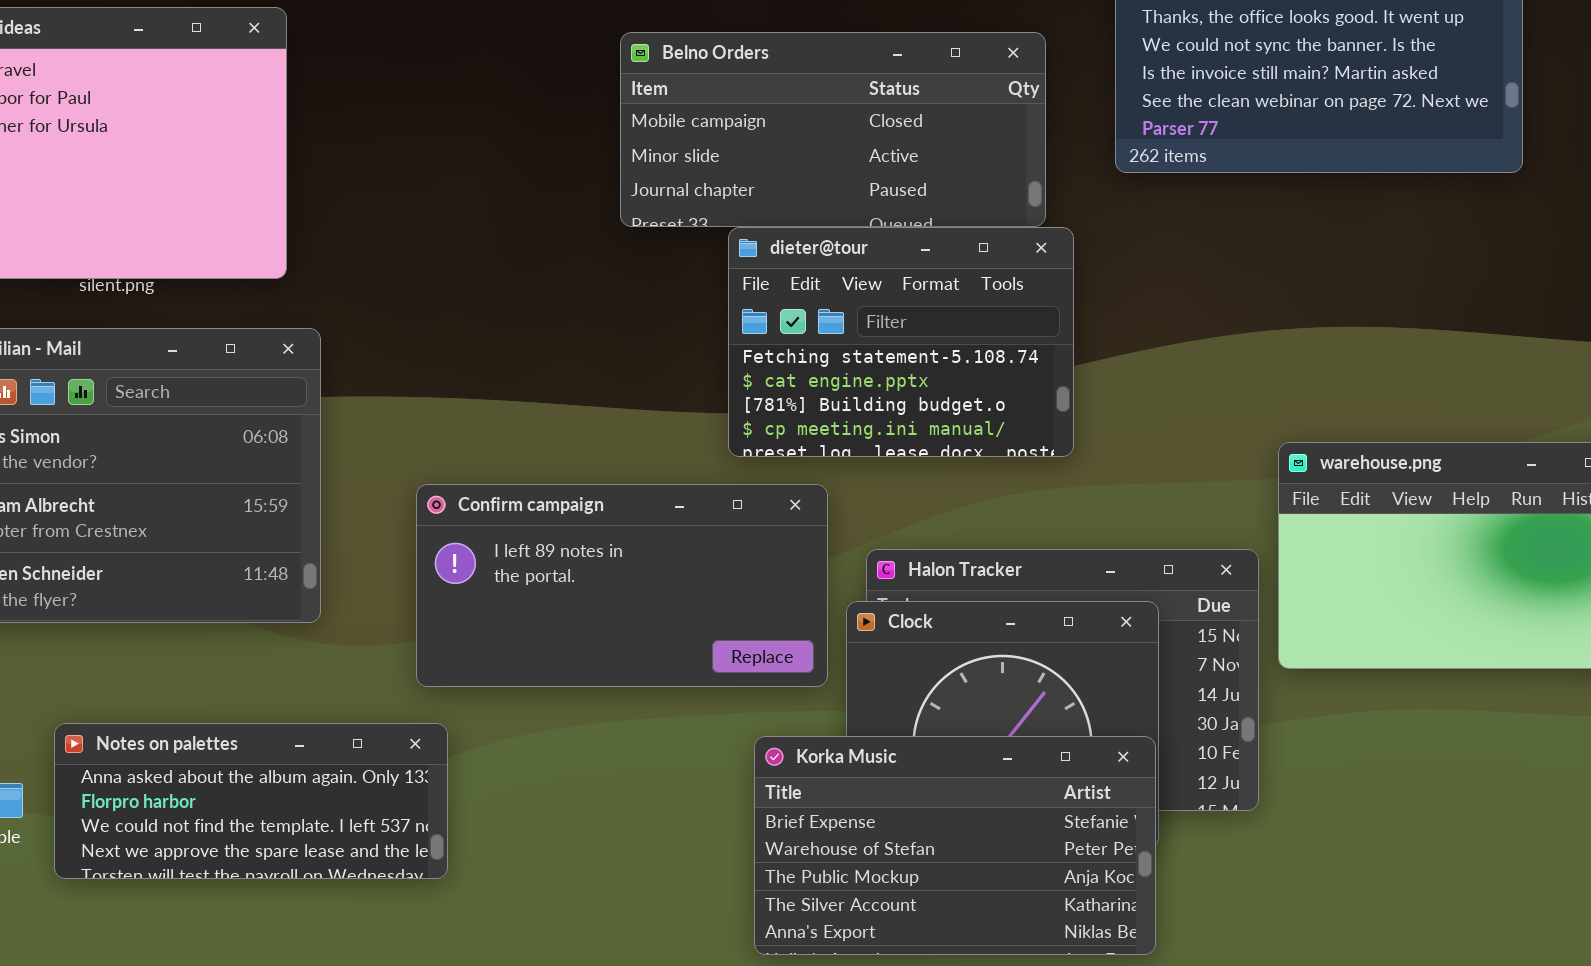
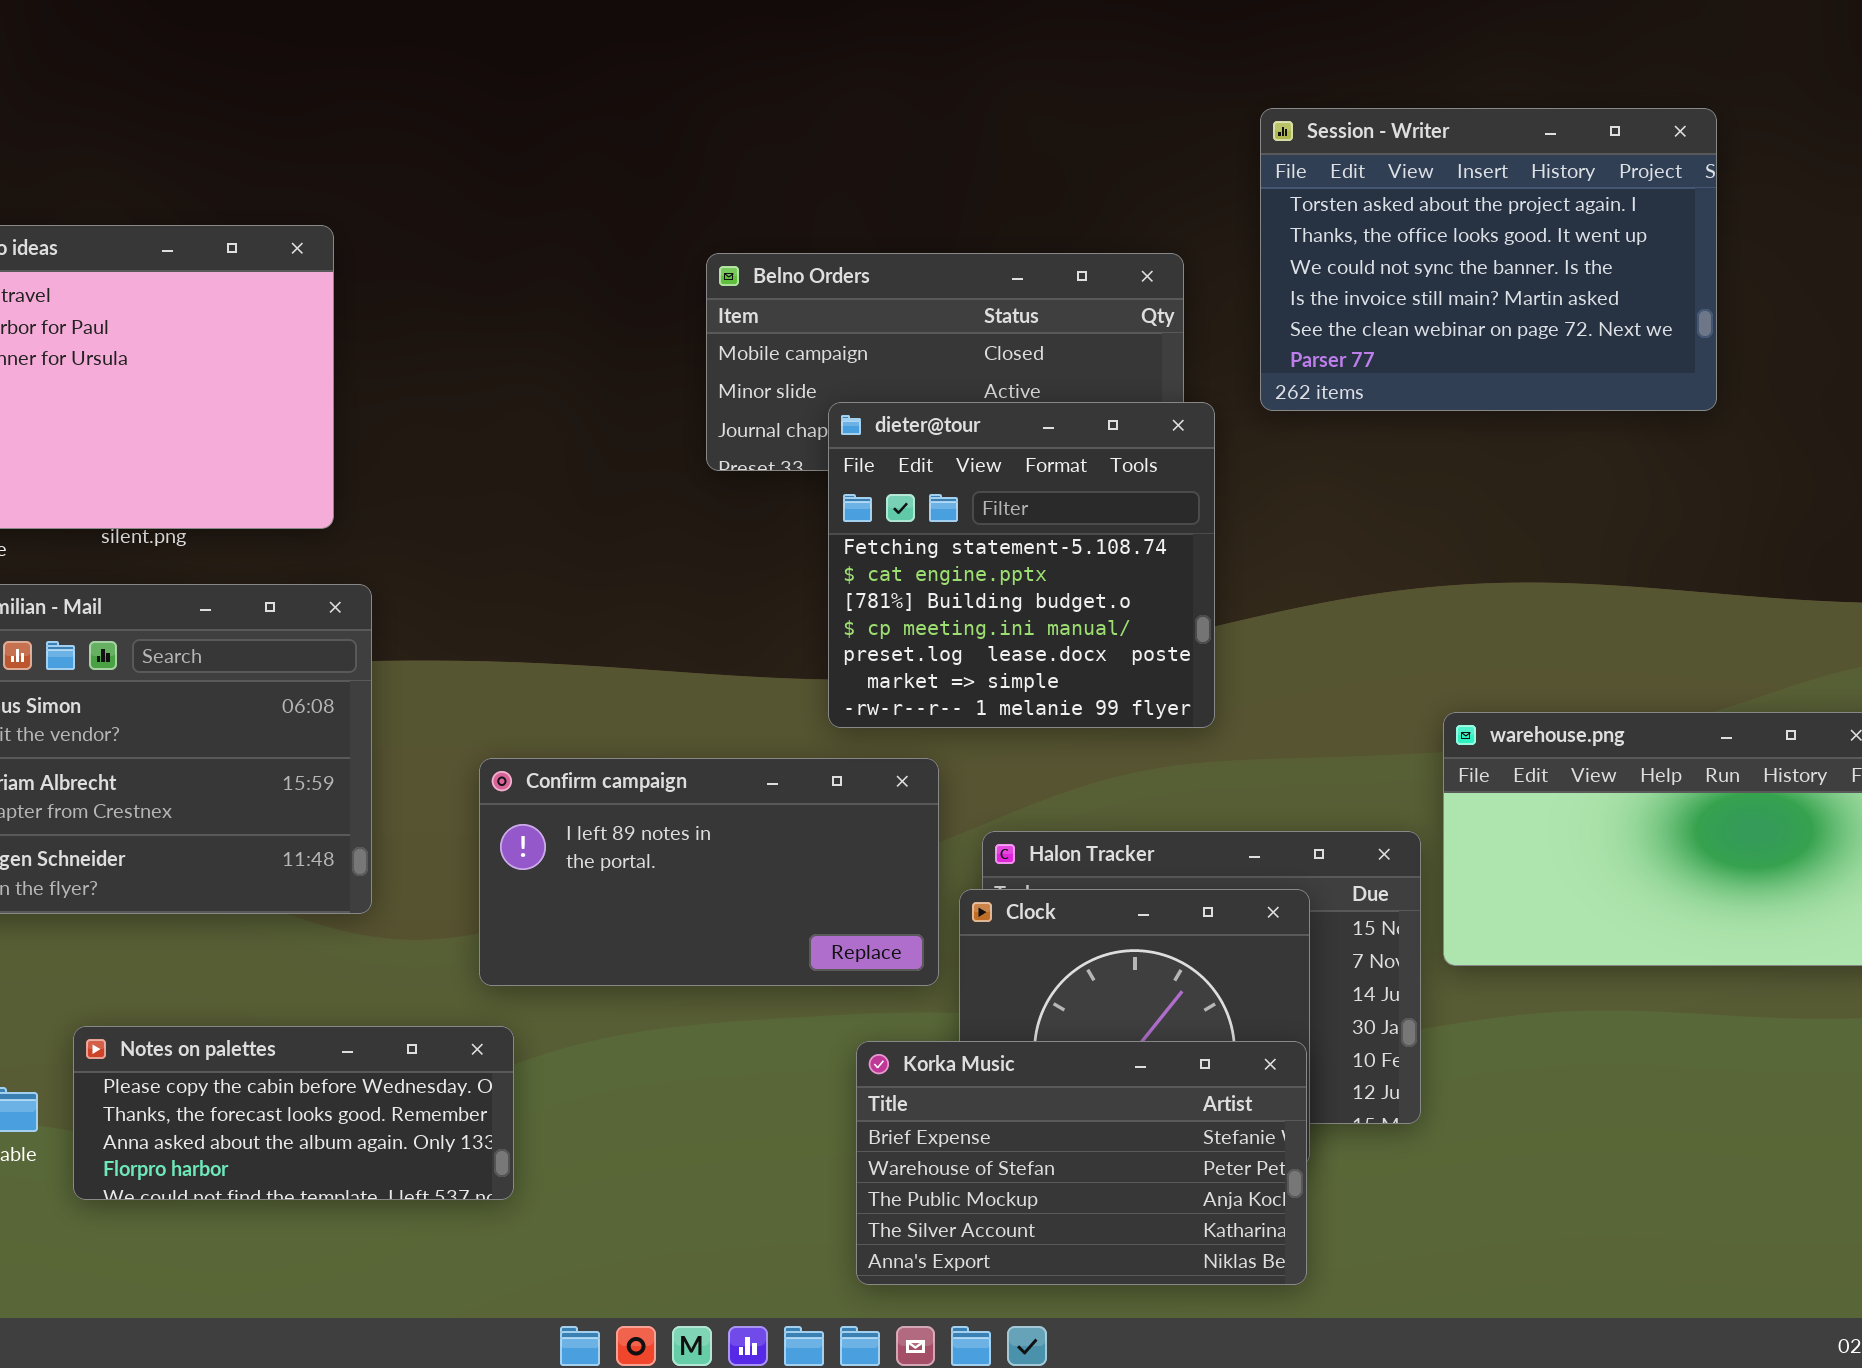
dieter@tour: [728,227,1074,457] -> [828,402,1215,728], resized
Notes on palettes: [54,723,448,879] -> [73,1026,514,1200], scrolled up 2 rows

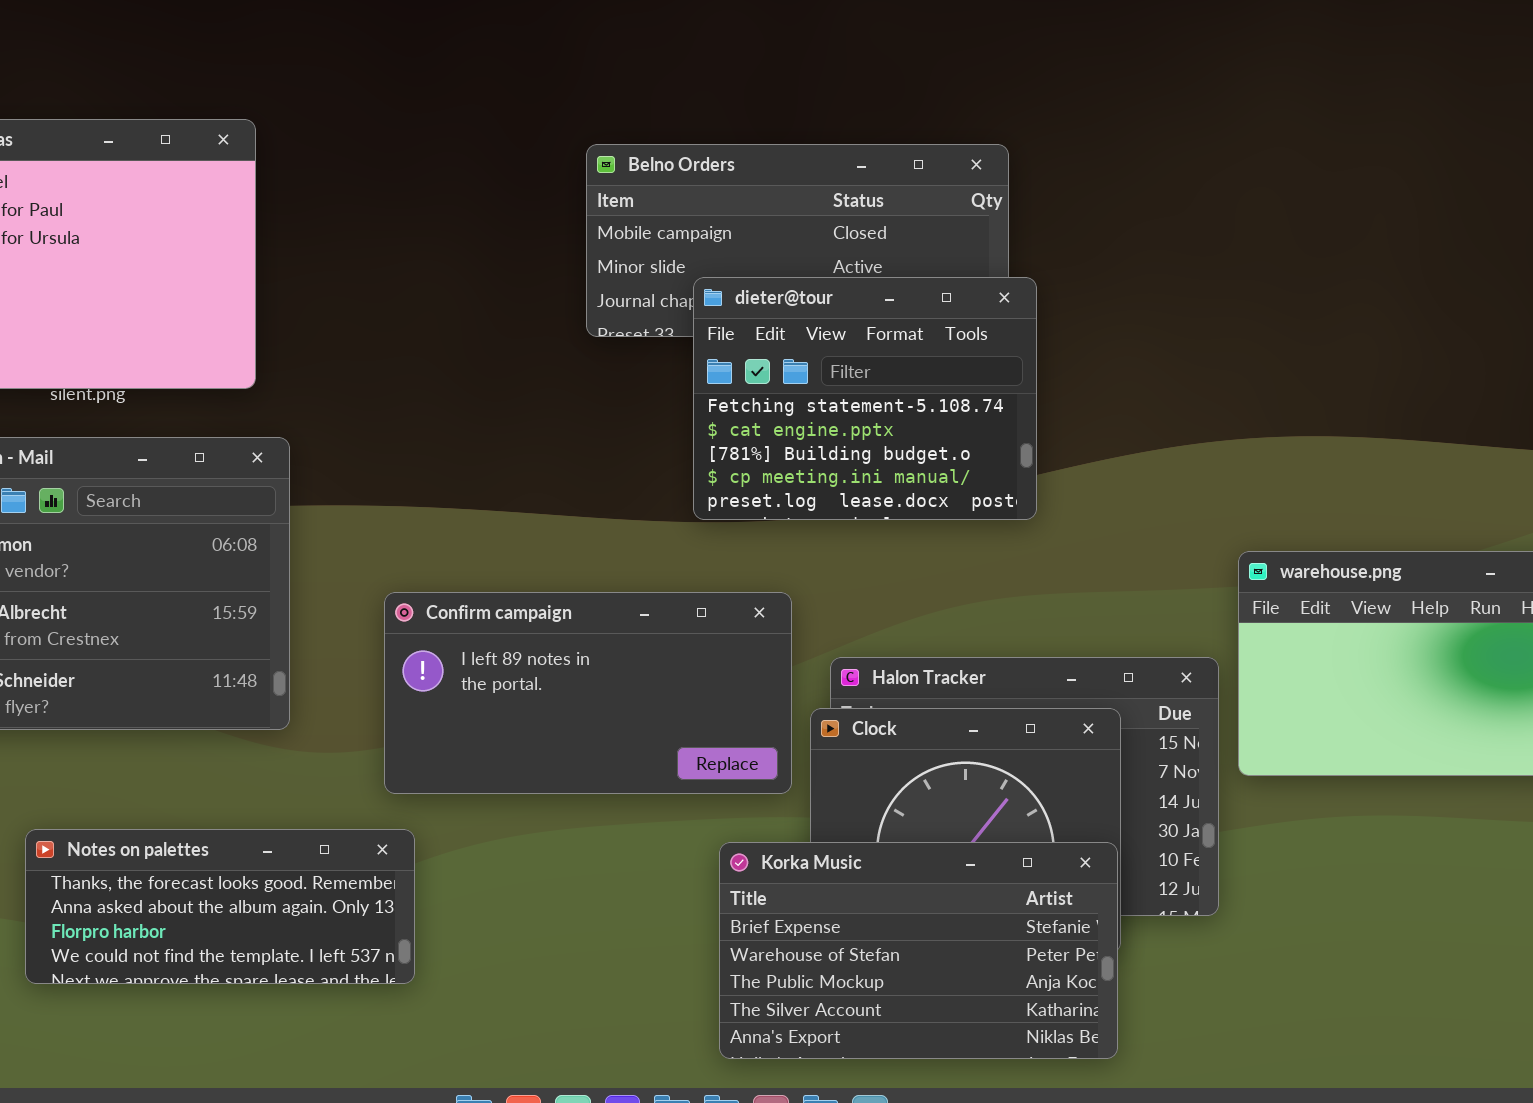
Session - Writer: [1260,108,1717,411] -> none, closed
dieter@tour: [828,402,1215,728] -> [693,277,1037,520], resized
Notes on palettes: [73,1026,514,1200] -> [25,829,415,984], scrolled down 1 row

